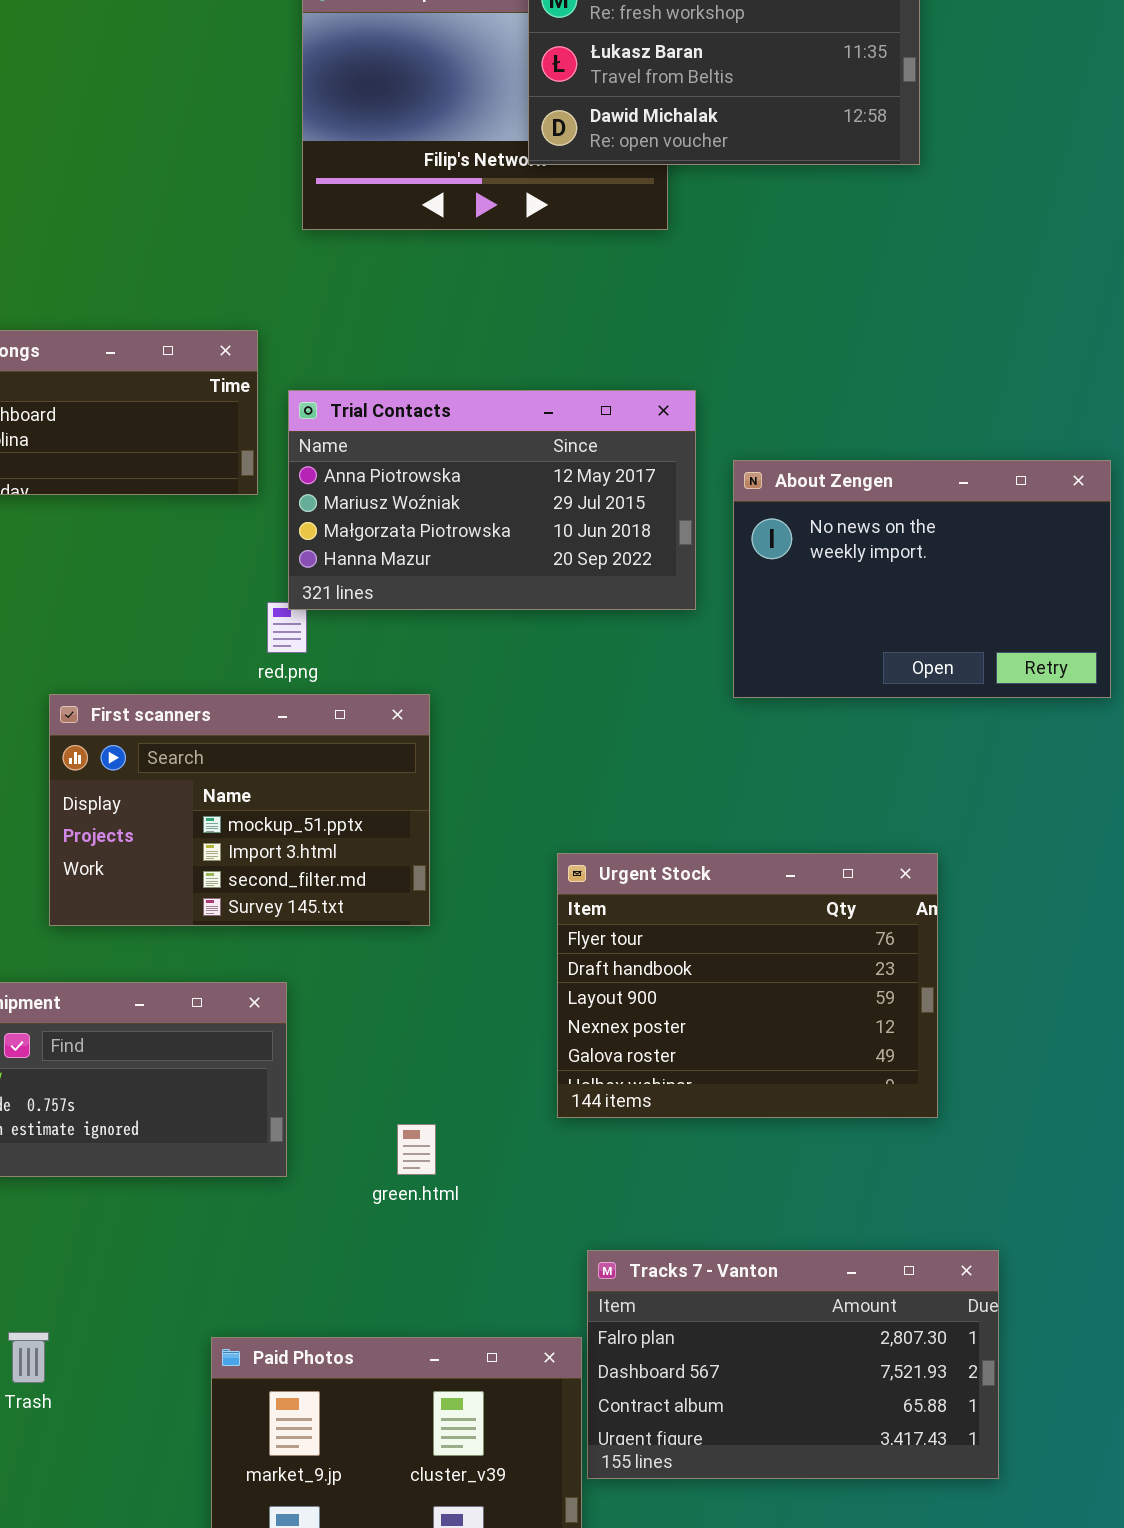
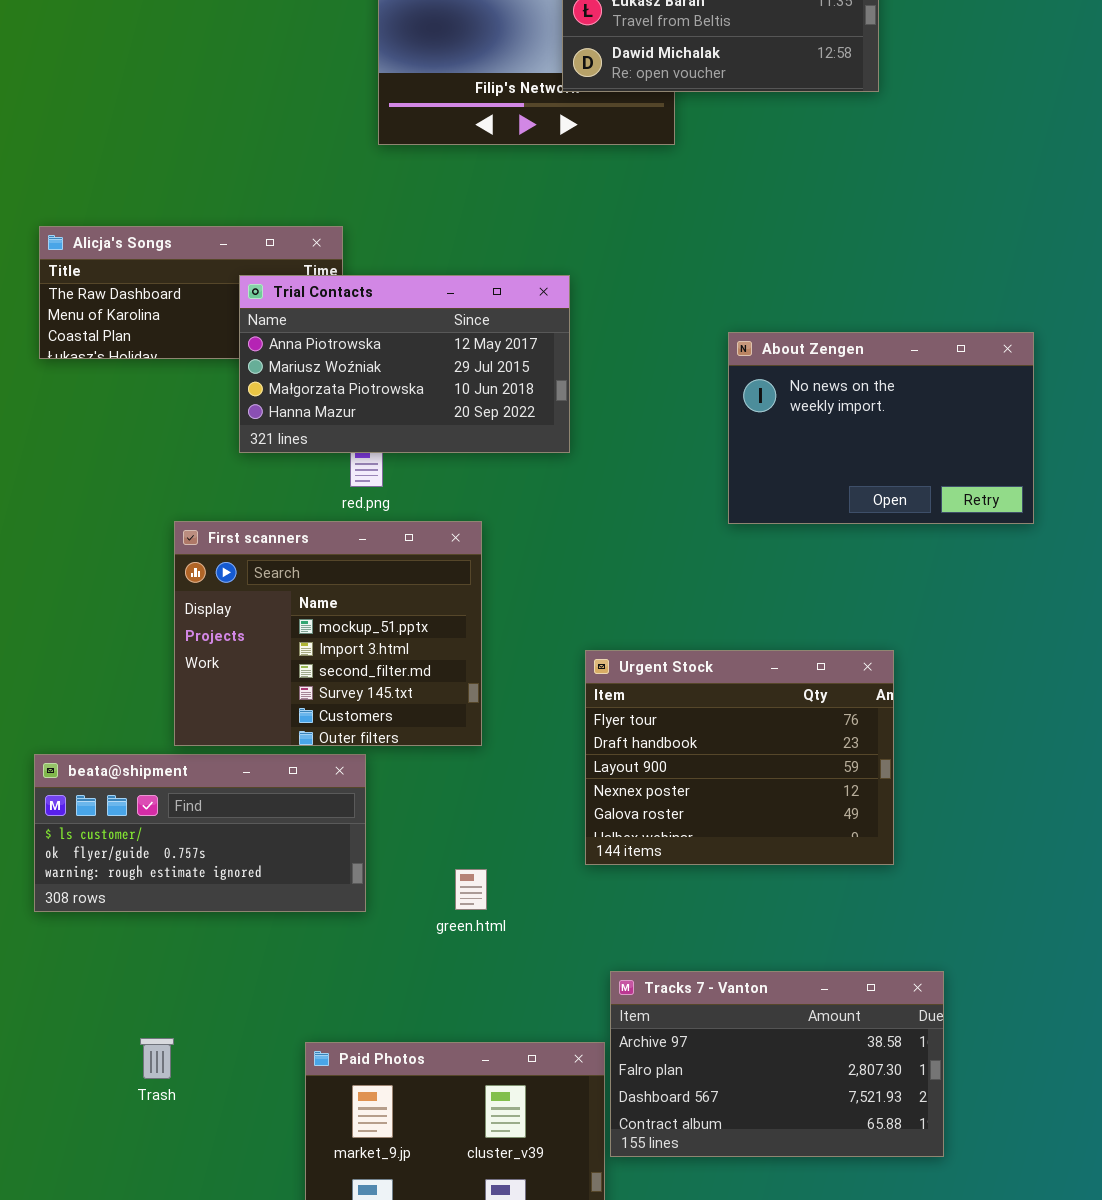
Trial Contacts: [288,390,696,610] -> [239,275,570,453], moved
First scanners: [49,694,430,926] -> [174,521,482,746], resized
Tracks 7 - Vanton: [587,1250,999,1479] -> [610,971,944,1157], scrolled up 1 row

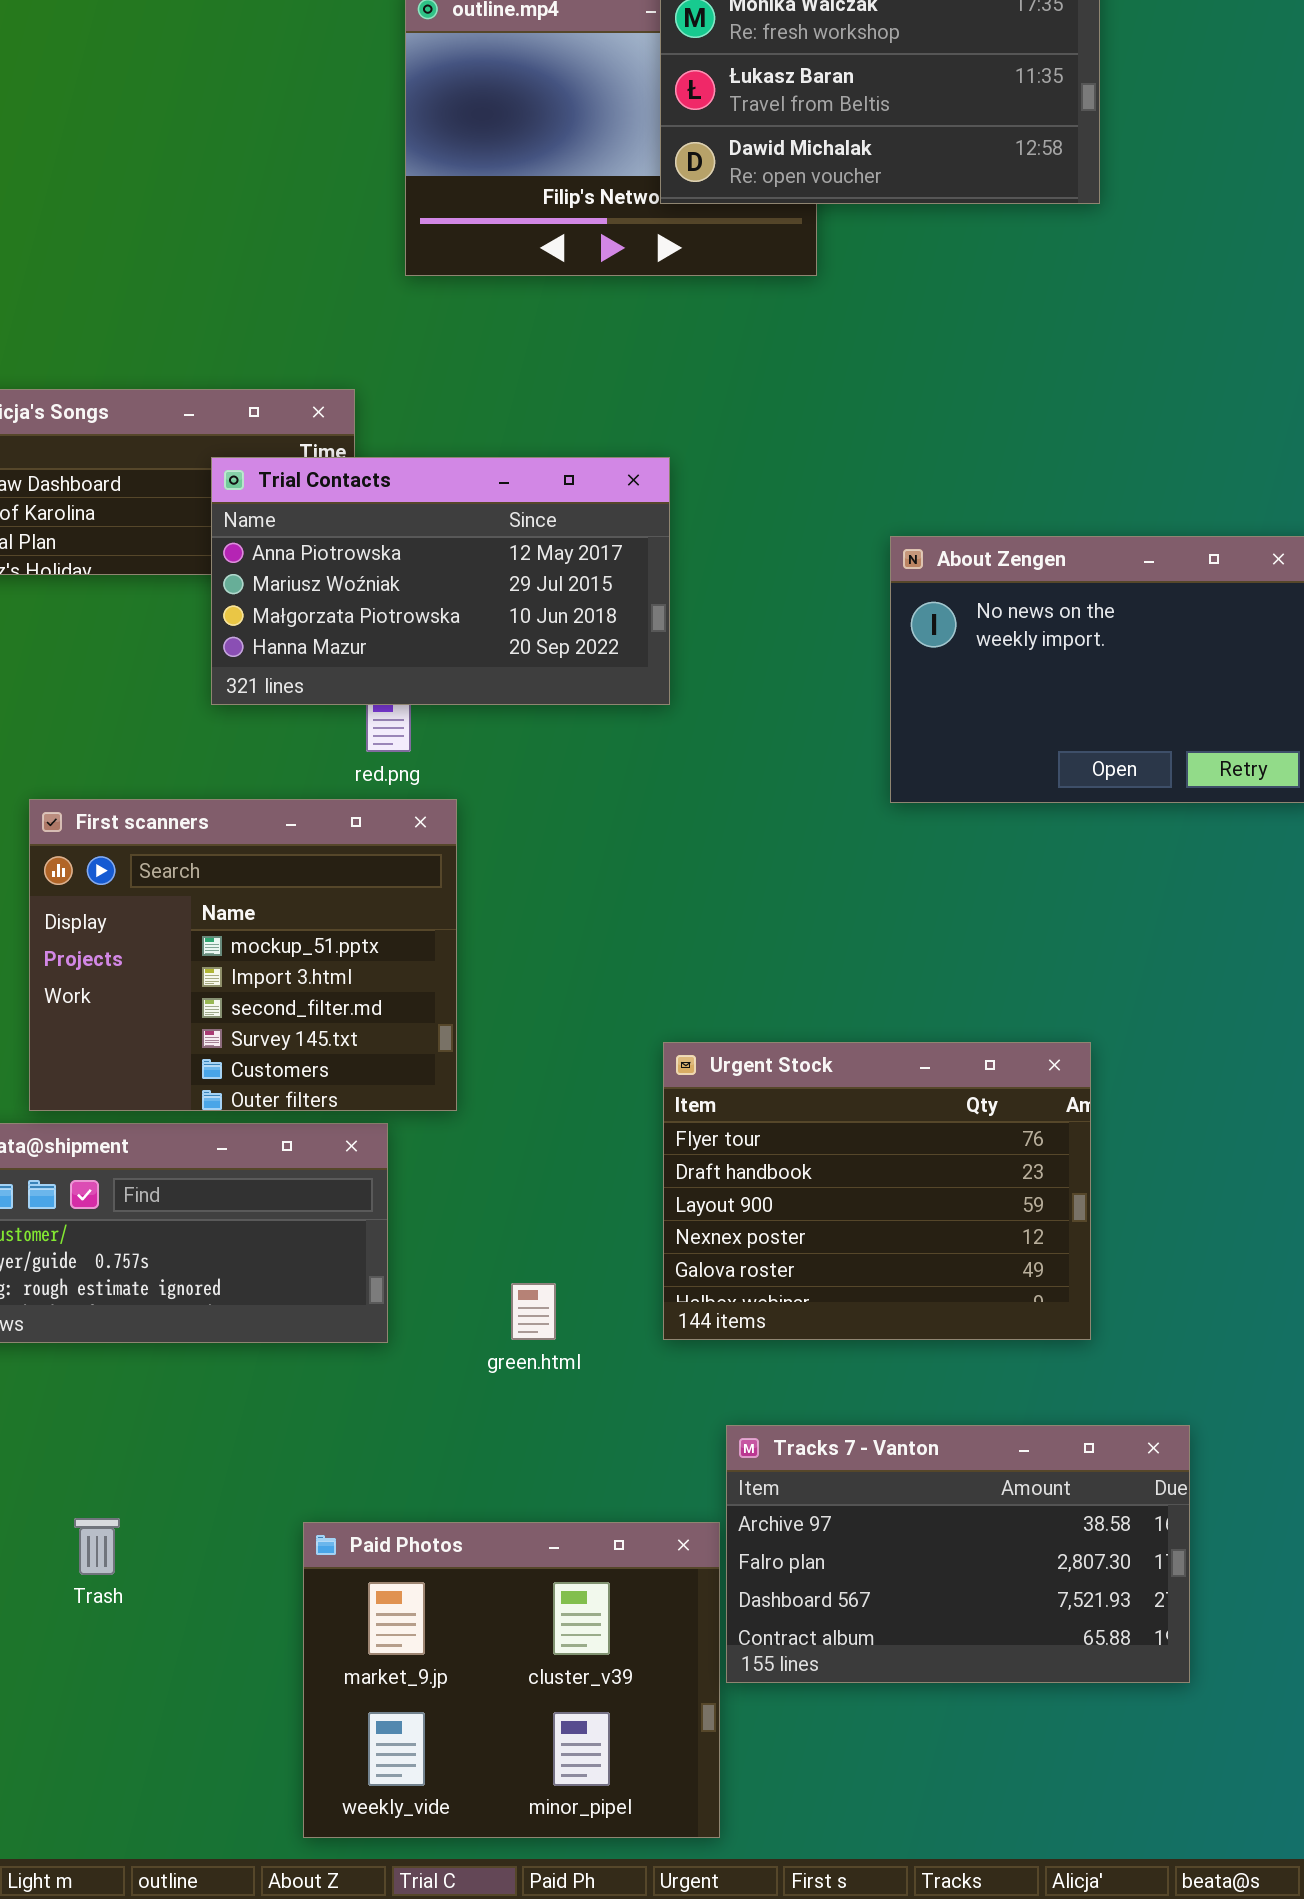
First scanners: [174,521,482,746] -> [29,799,457,1111], moved
Urgent Stock: [585,650,894,865] -> [663,1042,1091,1340], moved

